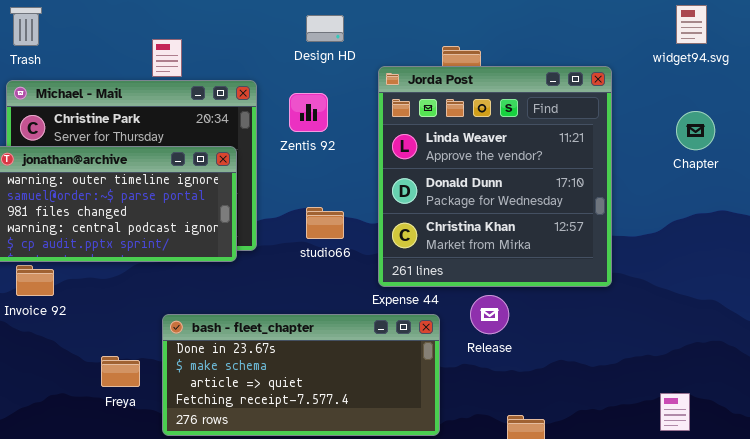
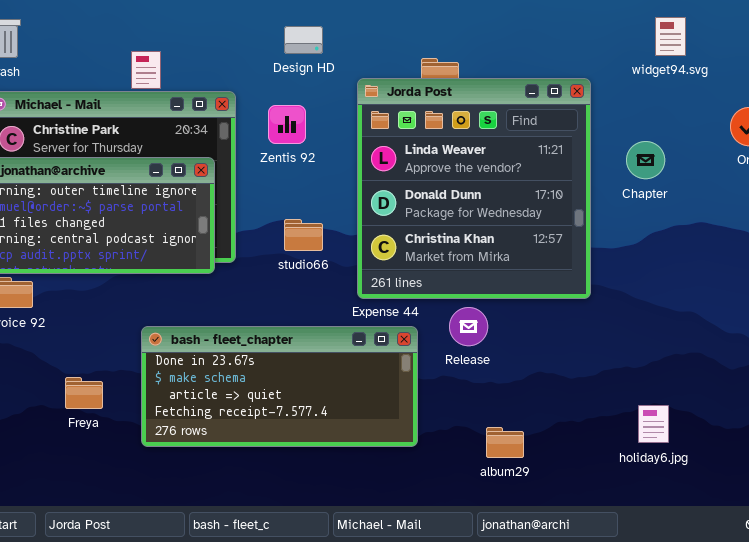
Chapter: [676,111,715,150] -> [626,141,665,179], moved
Freya: [101,356,140,387] -> [65,377,103,409], moved

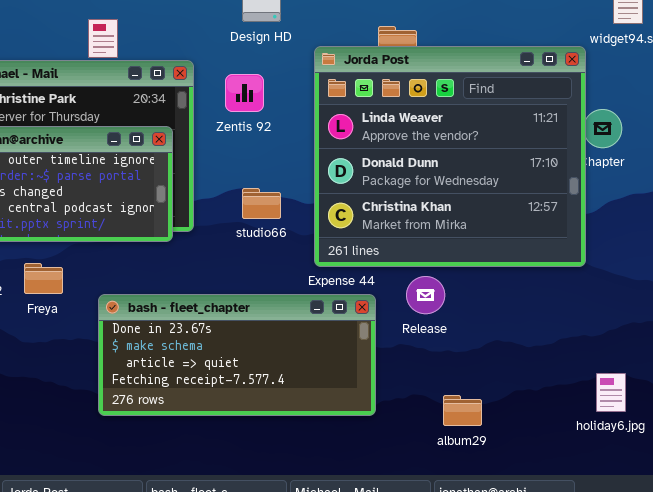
Jorda Post: [357,78,591,299] -> [314,46,586,267], resized
Freya: [65,377,103,409] -> [24,263,63,294], moved

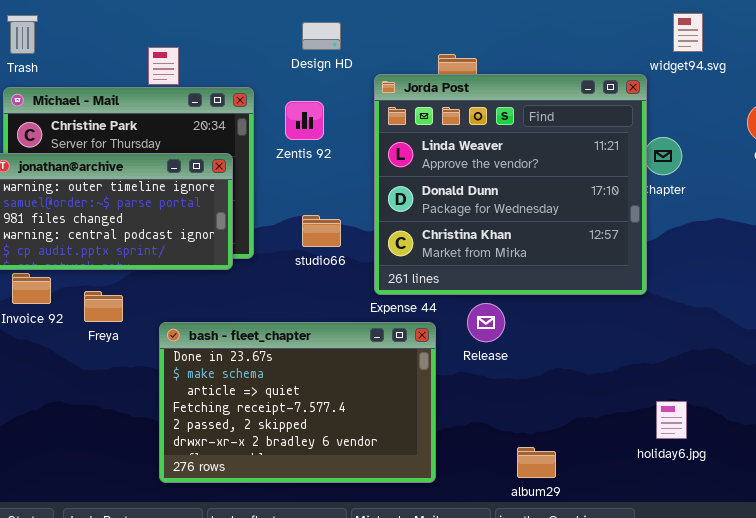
bash - fleet_chapter: [98,294,376,416] -> [159,322,436,483], resized
album29: [443,395,482,426] -> [517,447,556,478], moved

